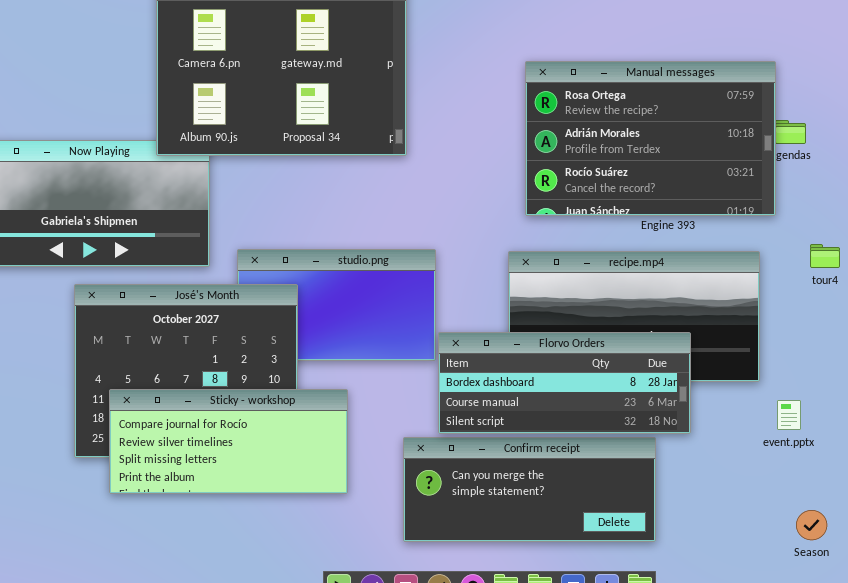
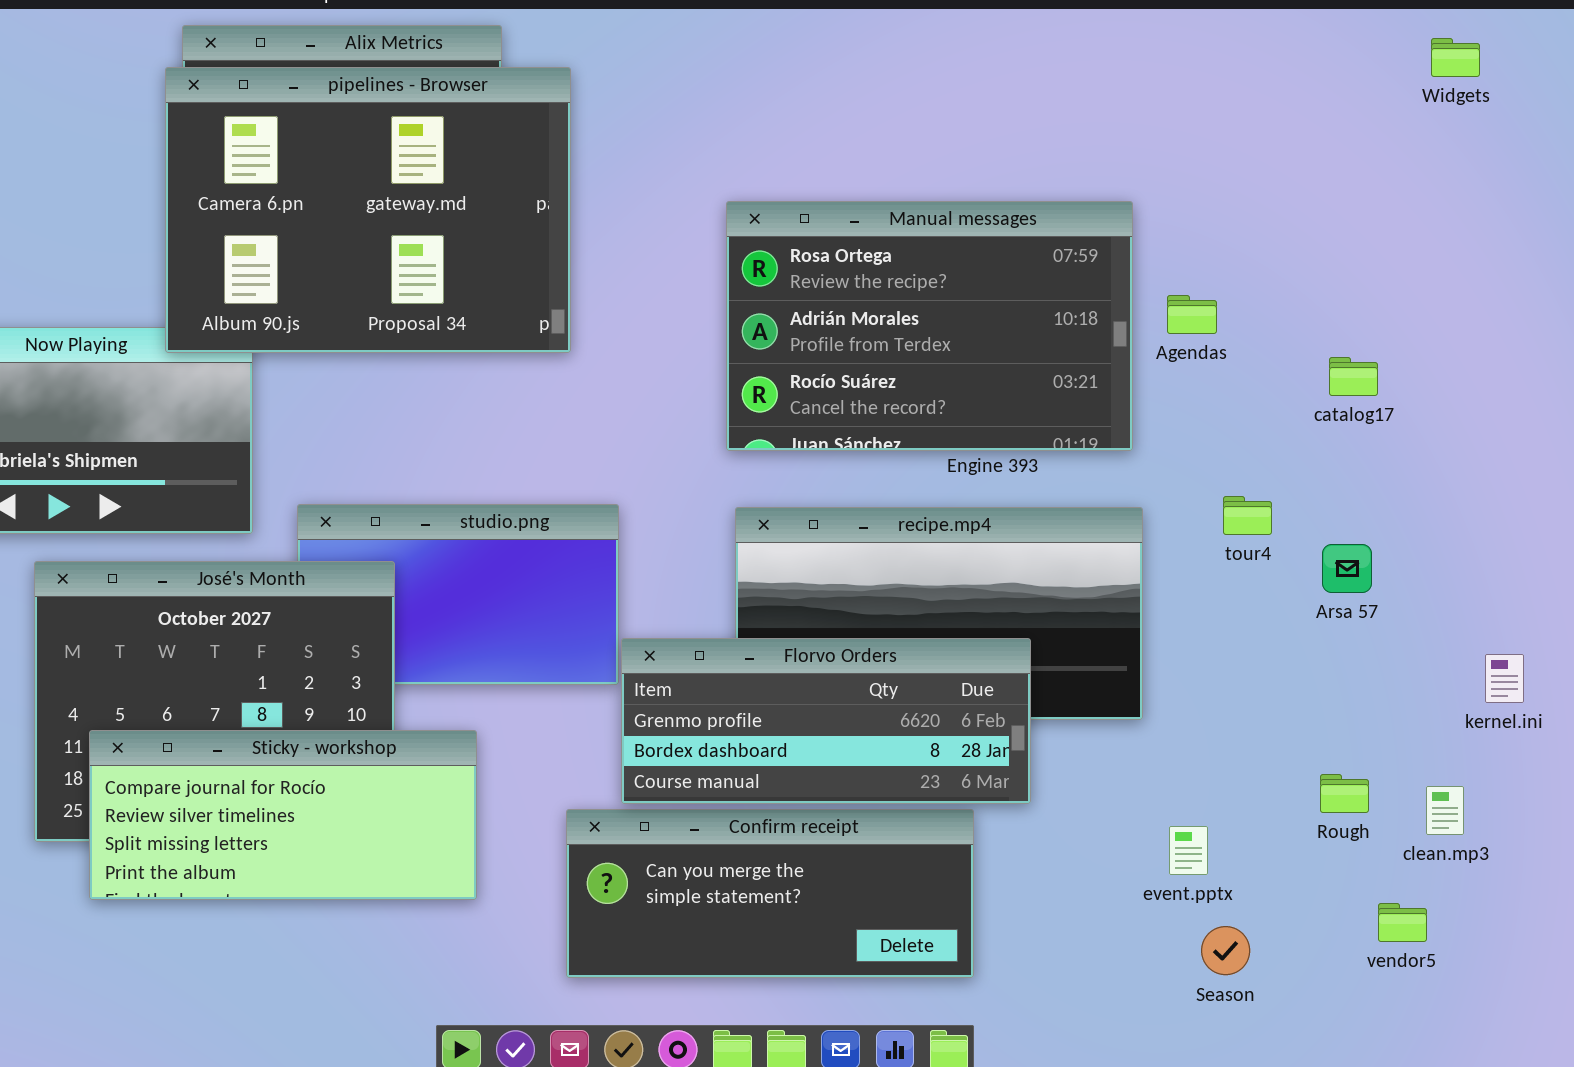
Manual messages: [525,61,776,216] -> [726,201,1133,451], moved
Florvo Orders: [438,332,691,434] -> [621,638,1031,804], scrolled up 1 row
event.pptx: [777,400,801,430] -> [1169,826,1208,875], moved

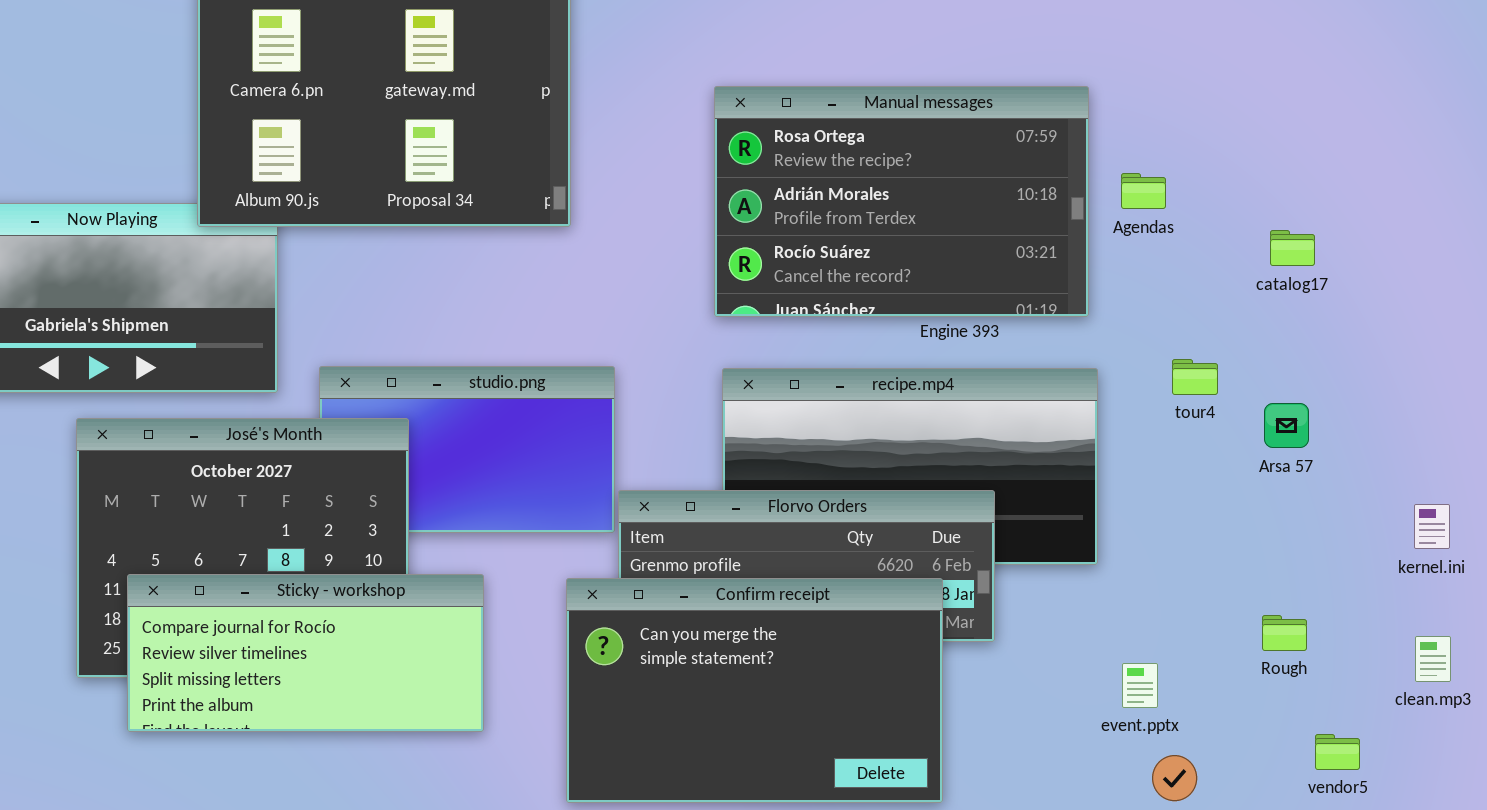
clean.mp3: [1426,786,1464,835] -> [1415,636,1451,682], moved
Confirm receipt: [566,809,974,978] -> [566,578,943,803], resized

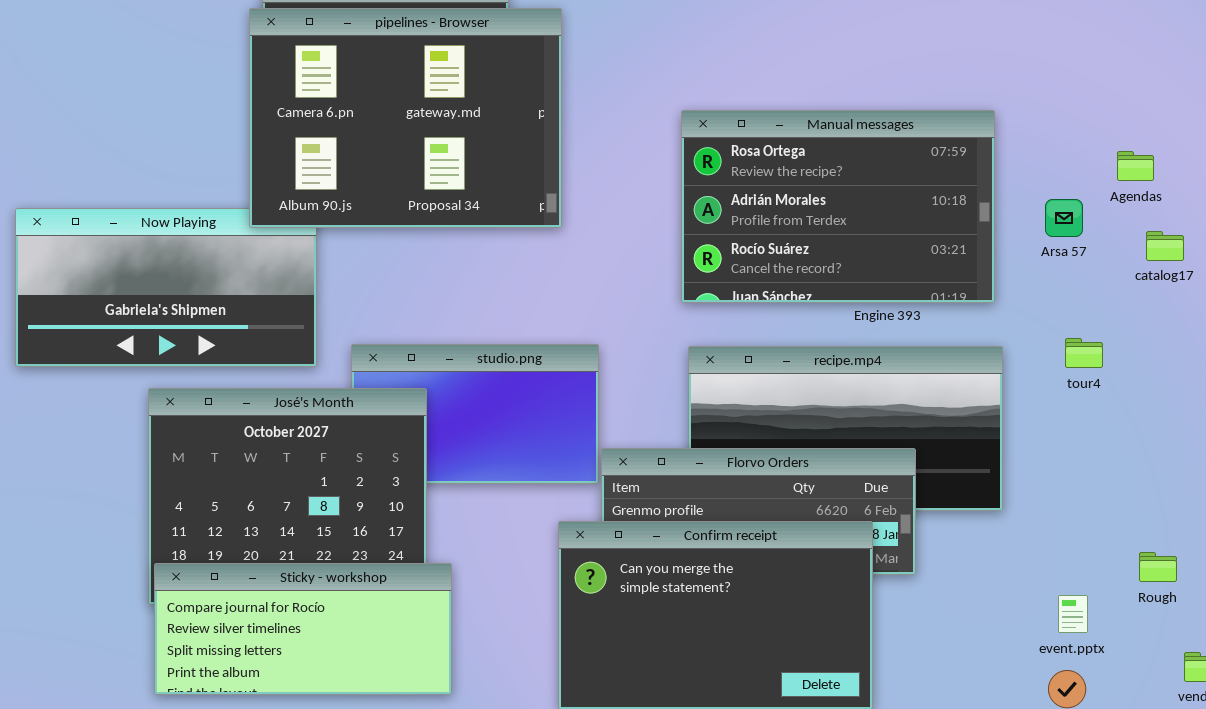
Agendas: [1121,173,1166,209] -> [1117,151,1154,181], moved
Arsa 57: [1264,403,1309,448] -> [1045,199,1083,237], moved
Sticky - workshop: [127,574,484,732] -> [154,563,452,695], moved
event.pptx: [1122,663,1158,708] -> [1058,595,1088,633], moved

